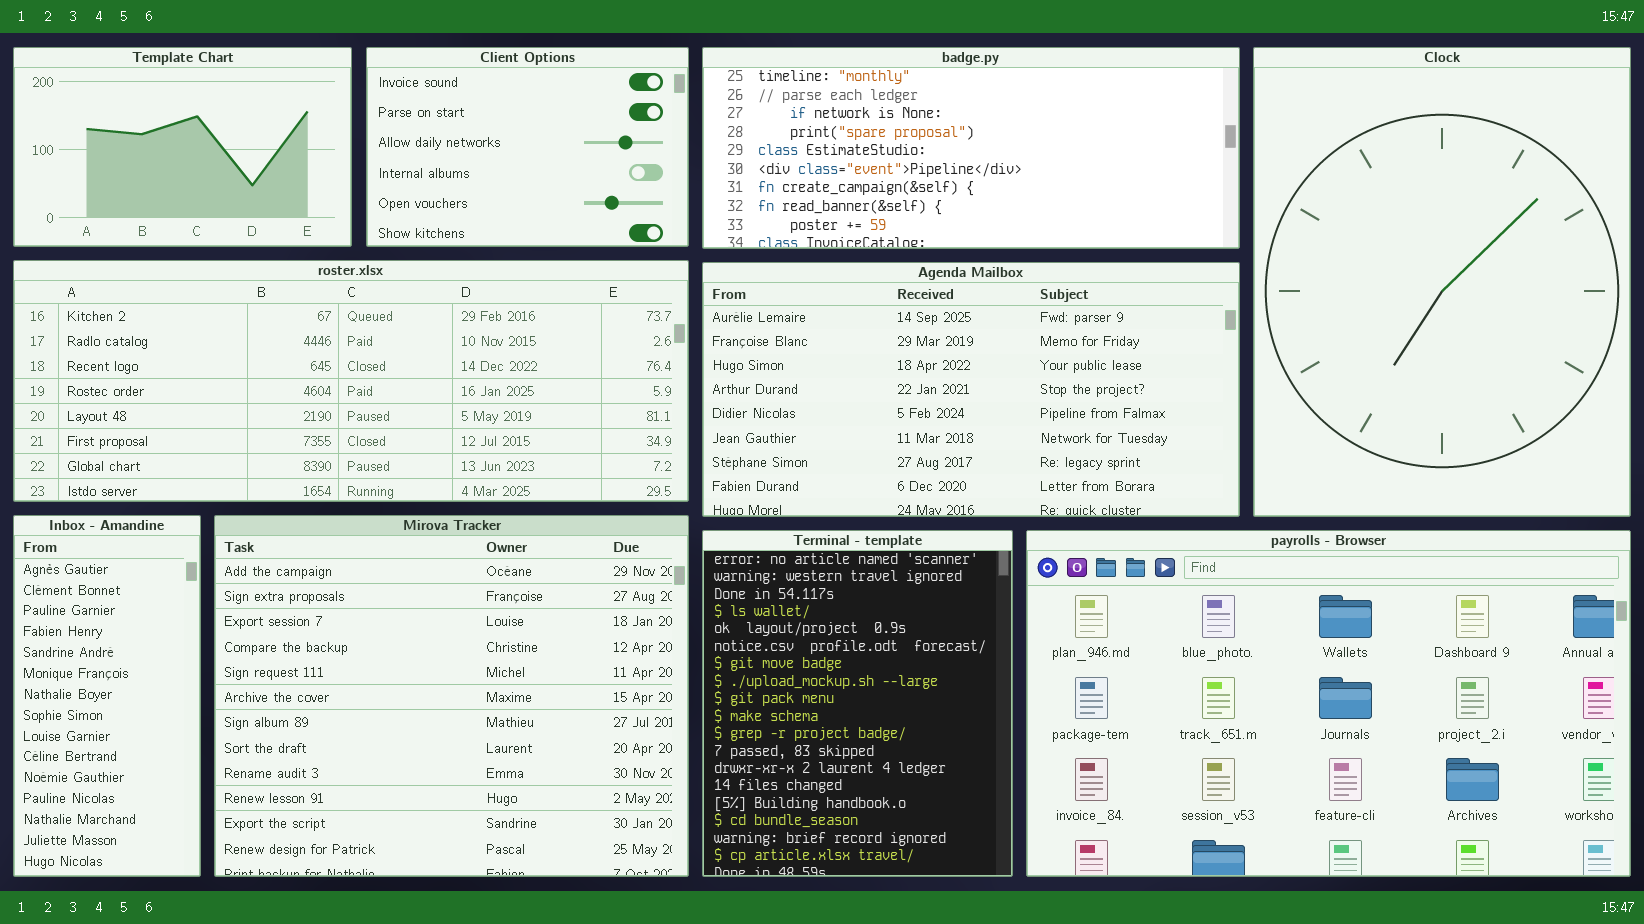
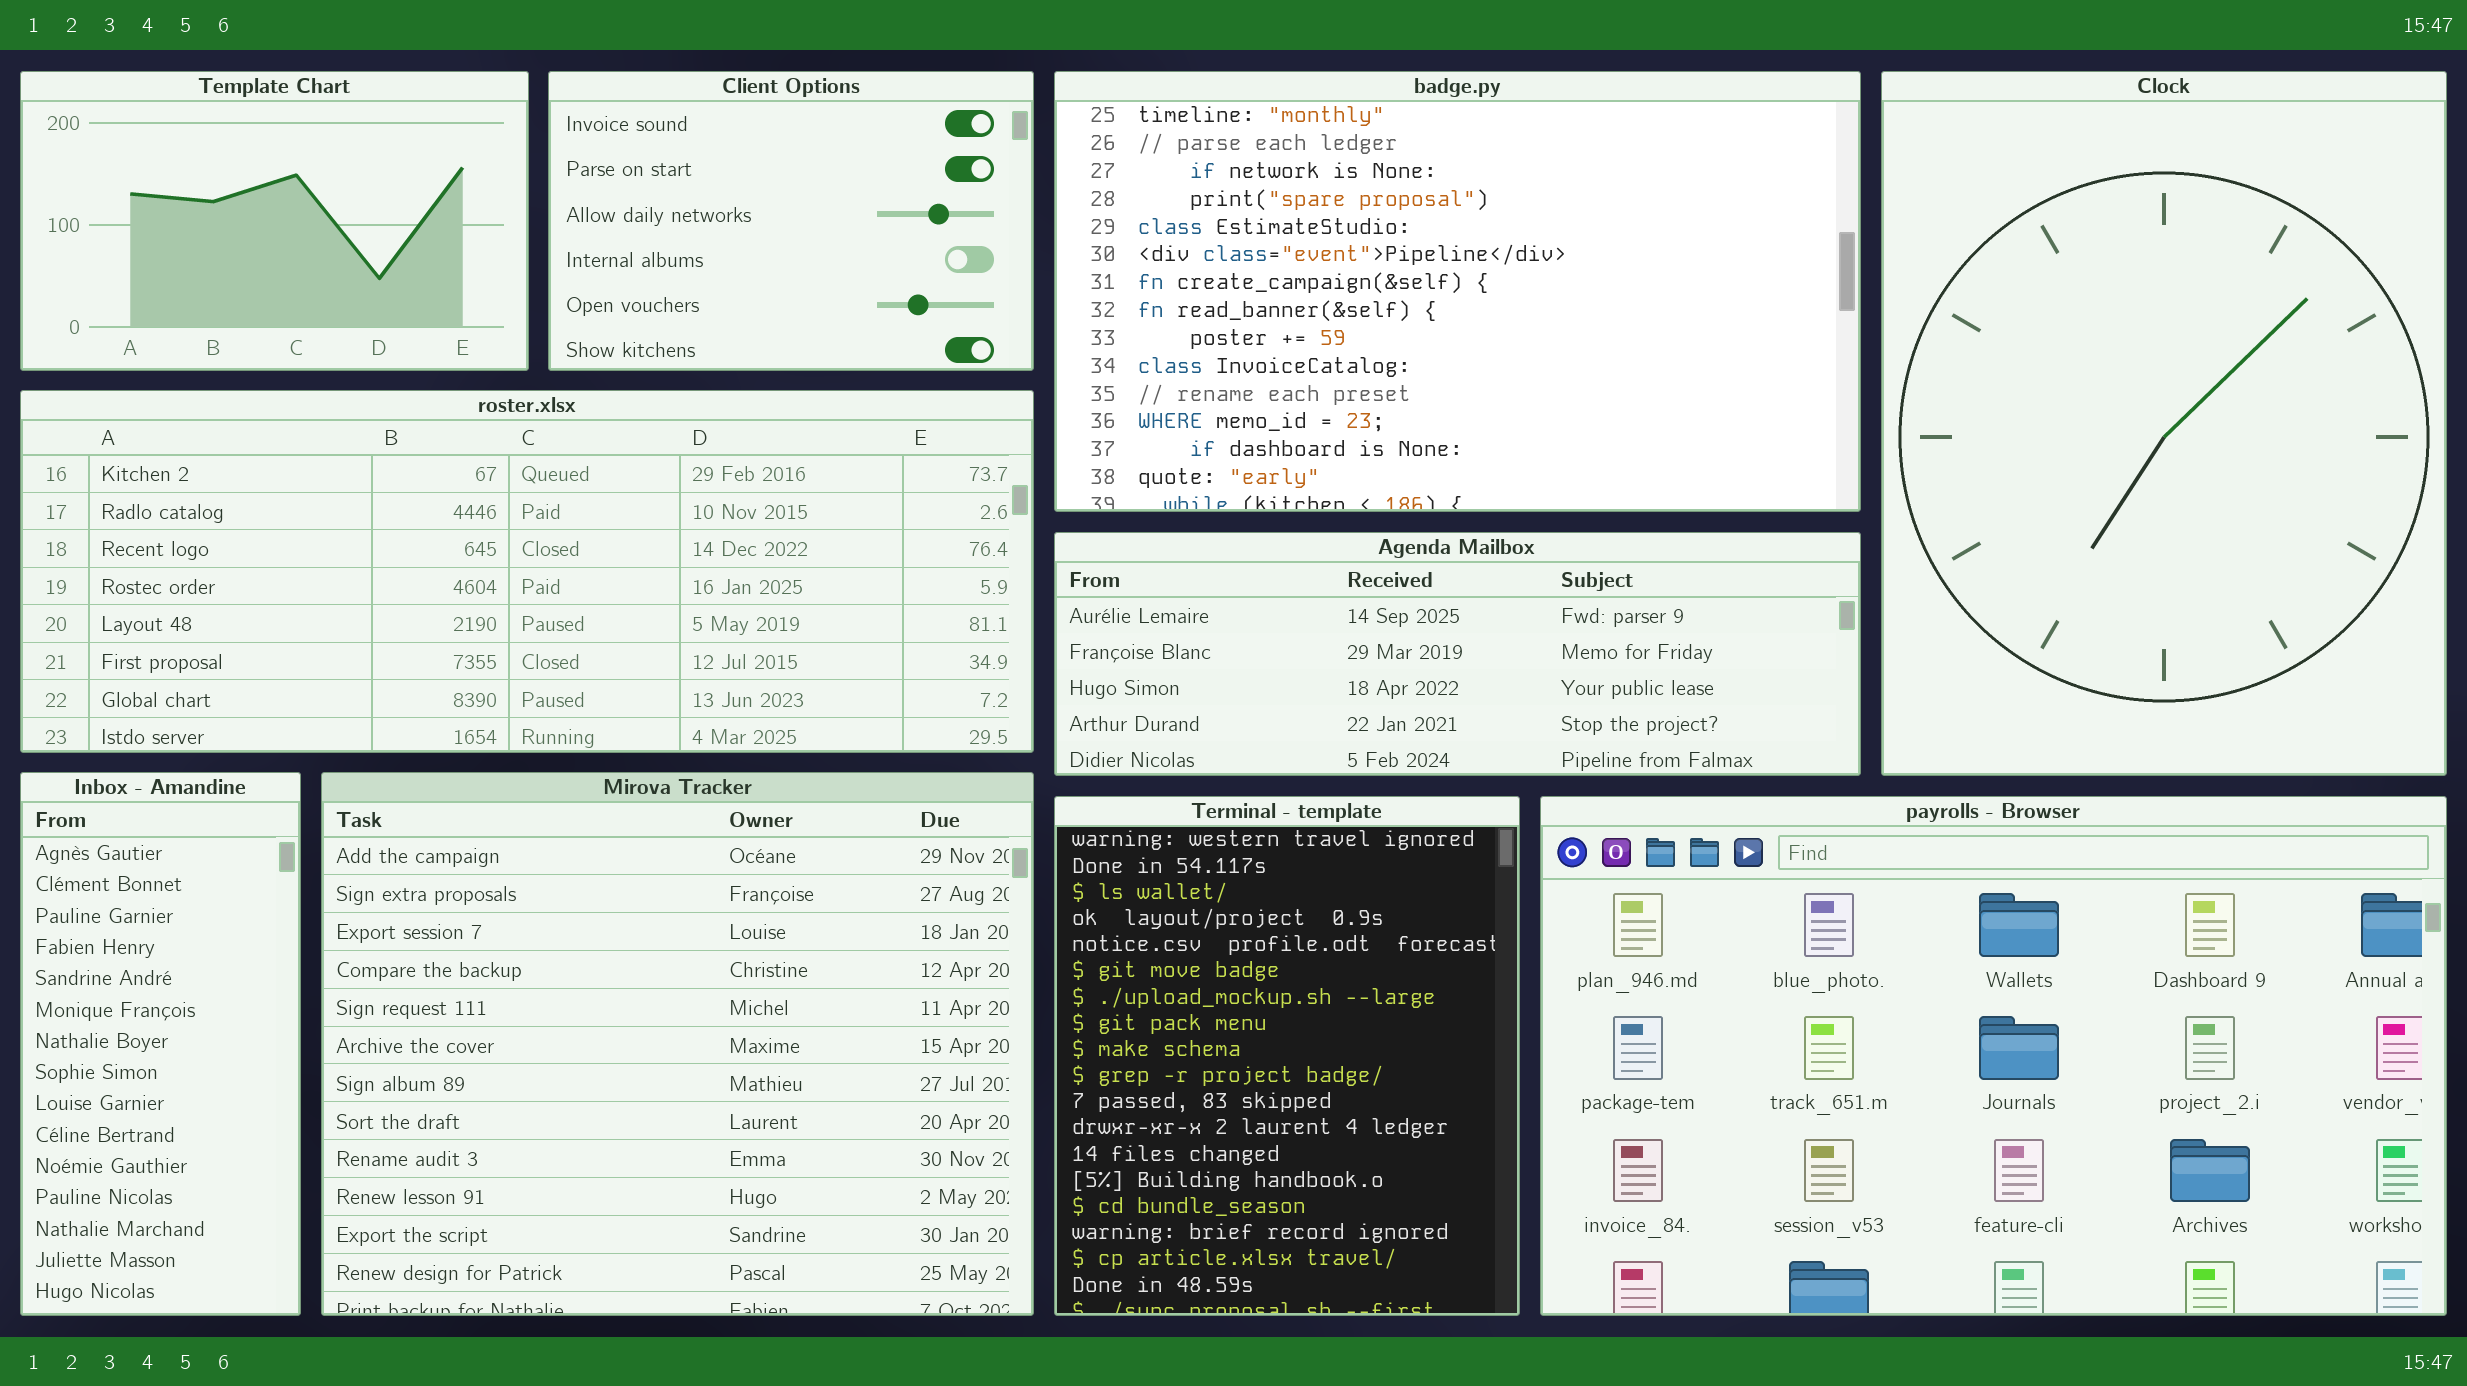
badge.py: [702,47,1240,249] -> [1054,71,1861,512], resized
Agenda Mailbox: [702,262,1240,517] -> [1054,532,1861,776], resized
Terminal - template: [702,530,1013,877] -> [1054,796,1520,1316], scrolled down 1 row

